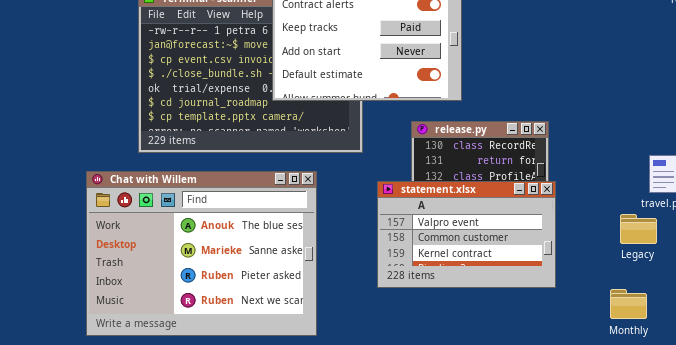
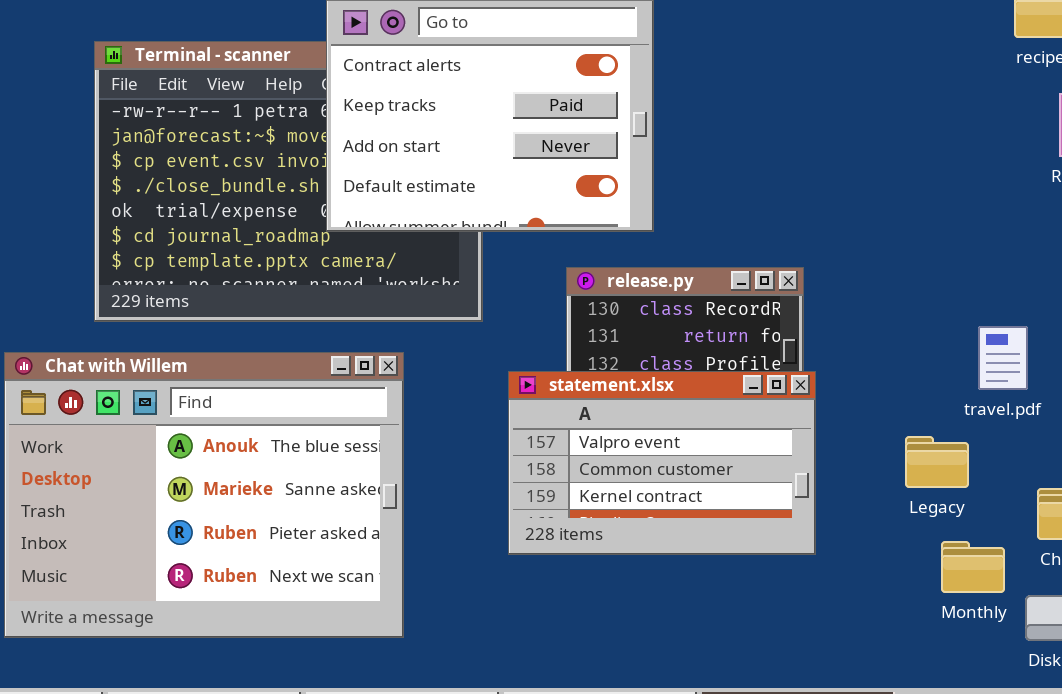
Legacy: [620,214,657,244] -> [905,436,969,488], moved
Monthly: [610,289,647,319] -> [941,541,1005,593], moved

